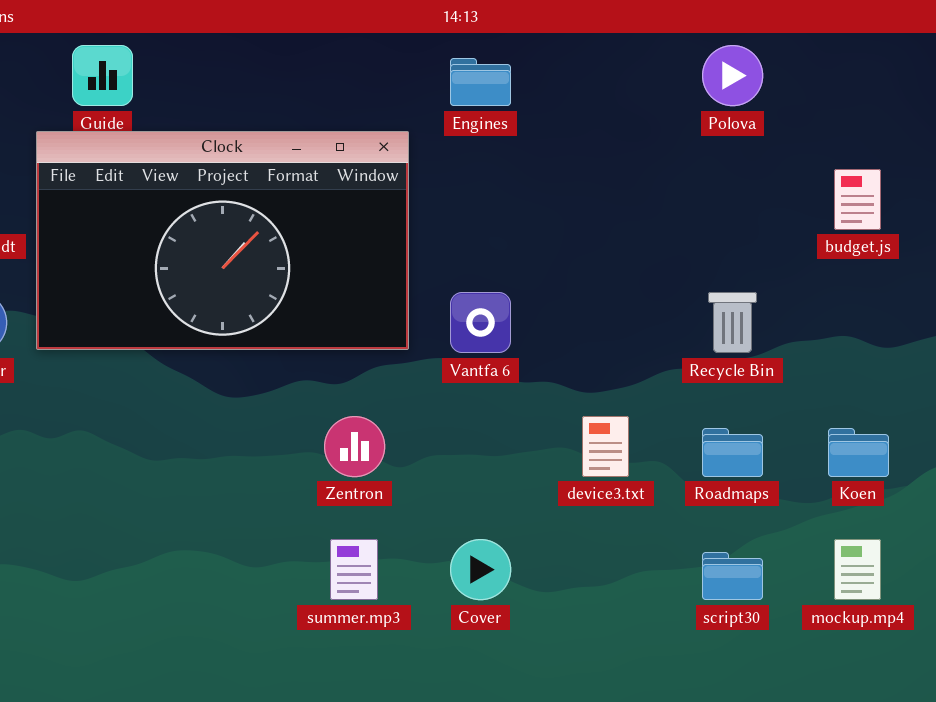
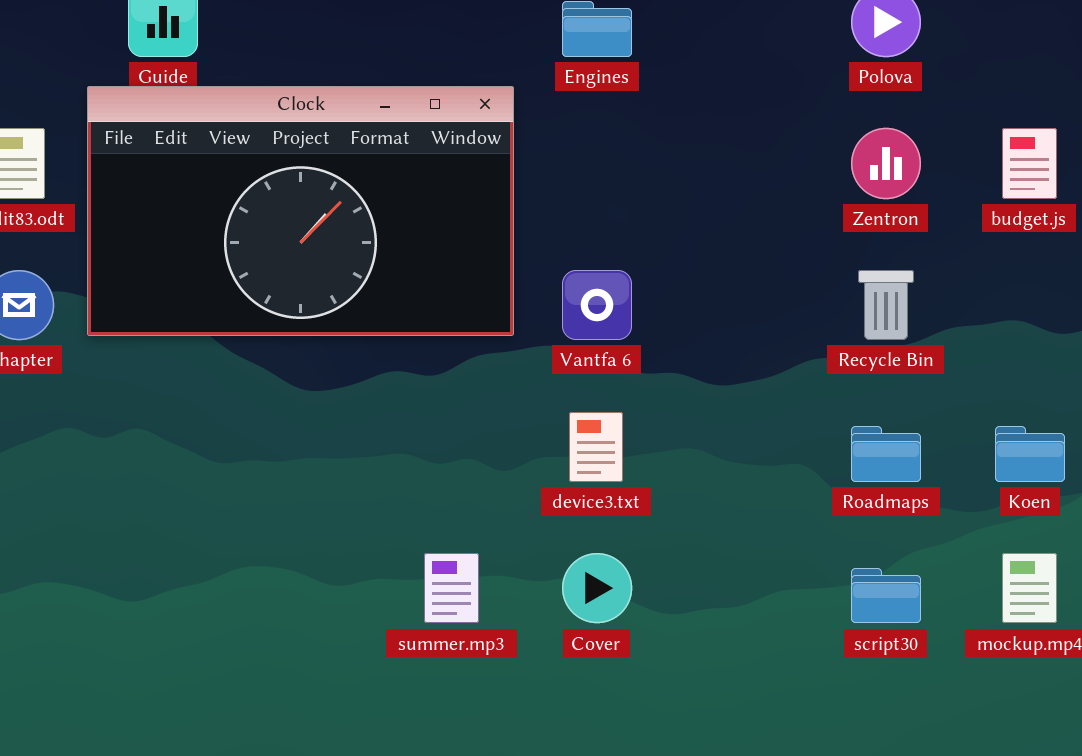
Zentron: [324,416,385,477] -> [851,128,921,199], moved
device3.txt: [582,416,629,477] -> [569,412,623,482], moved

